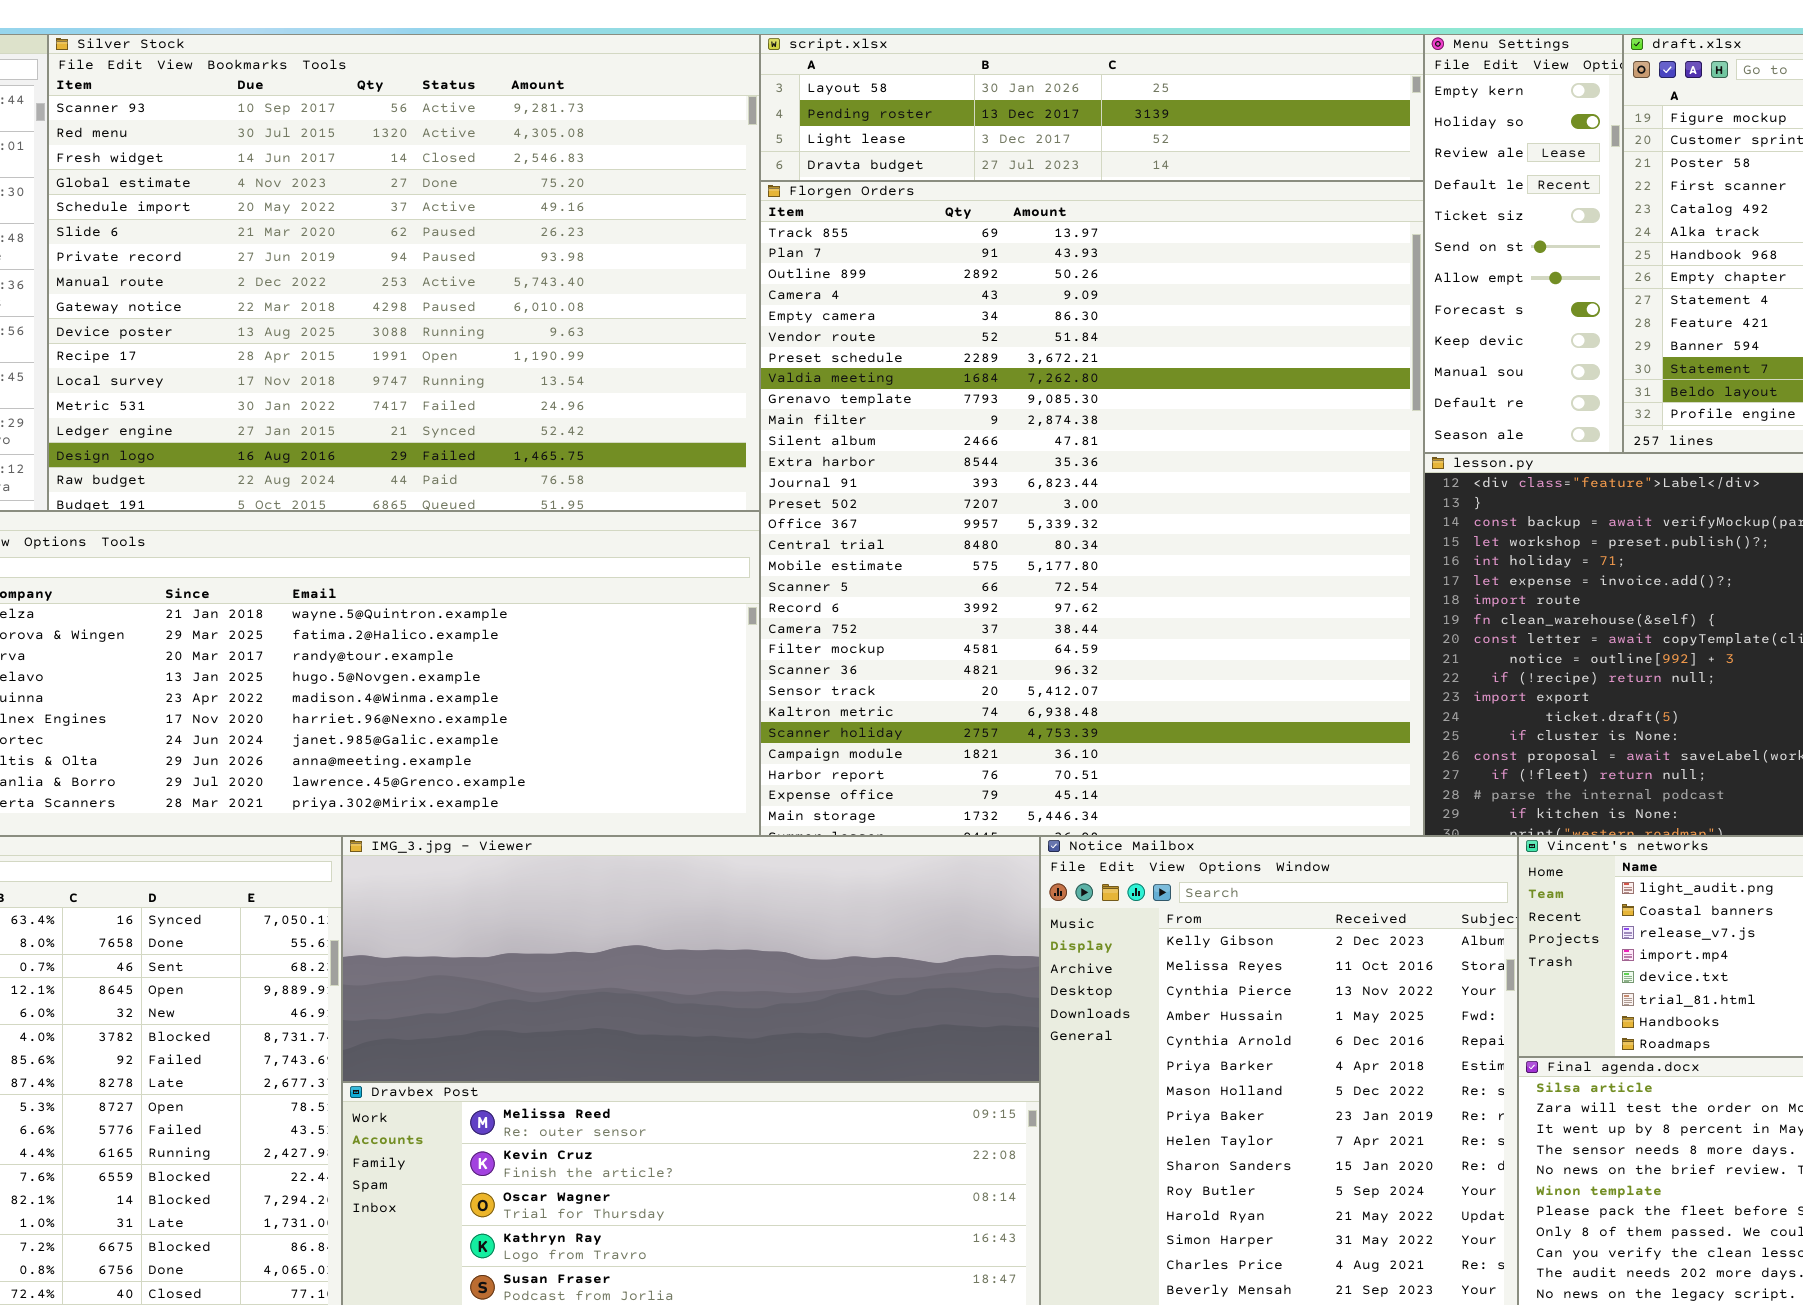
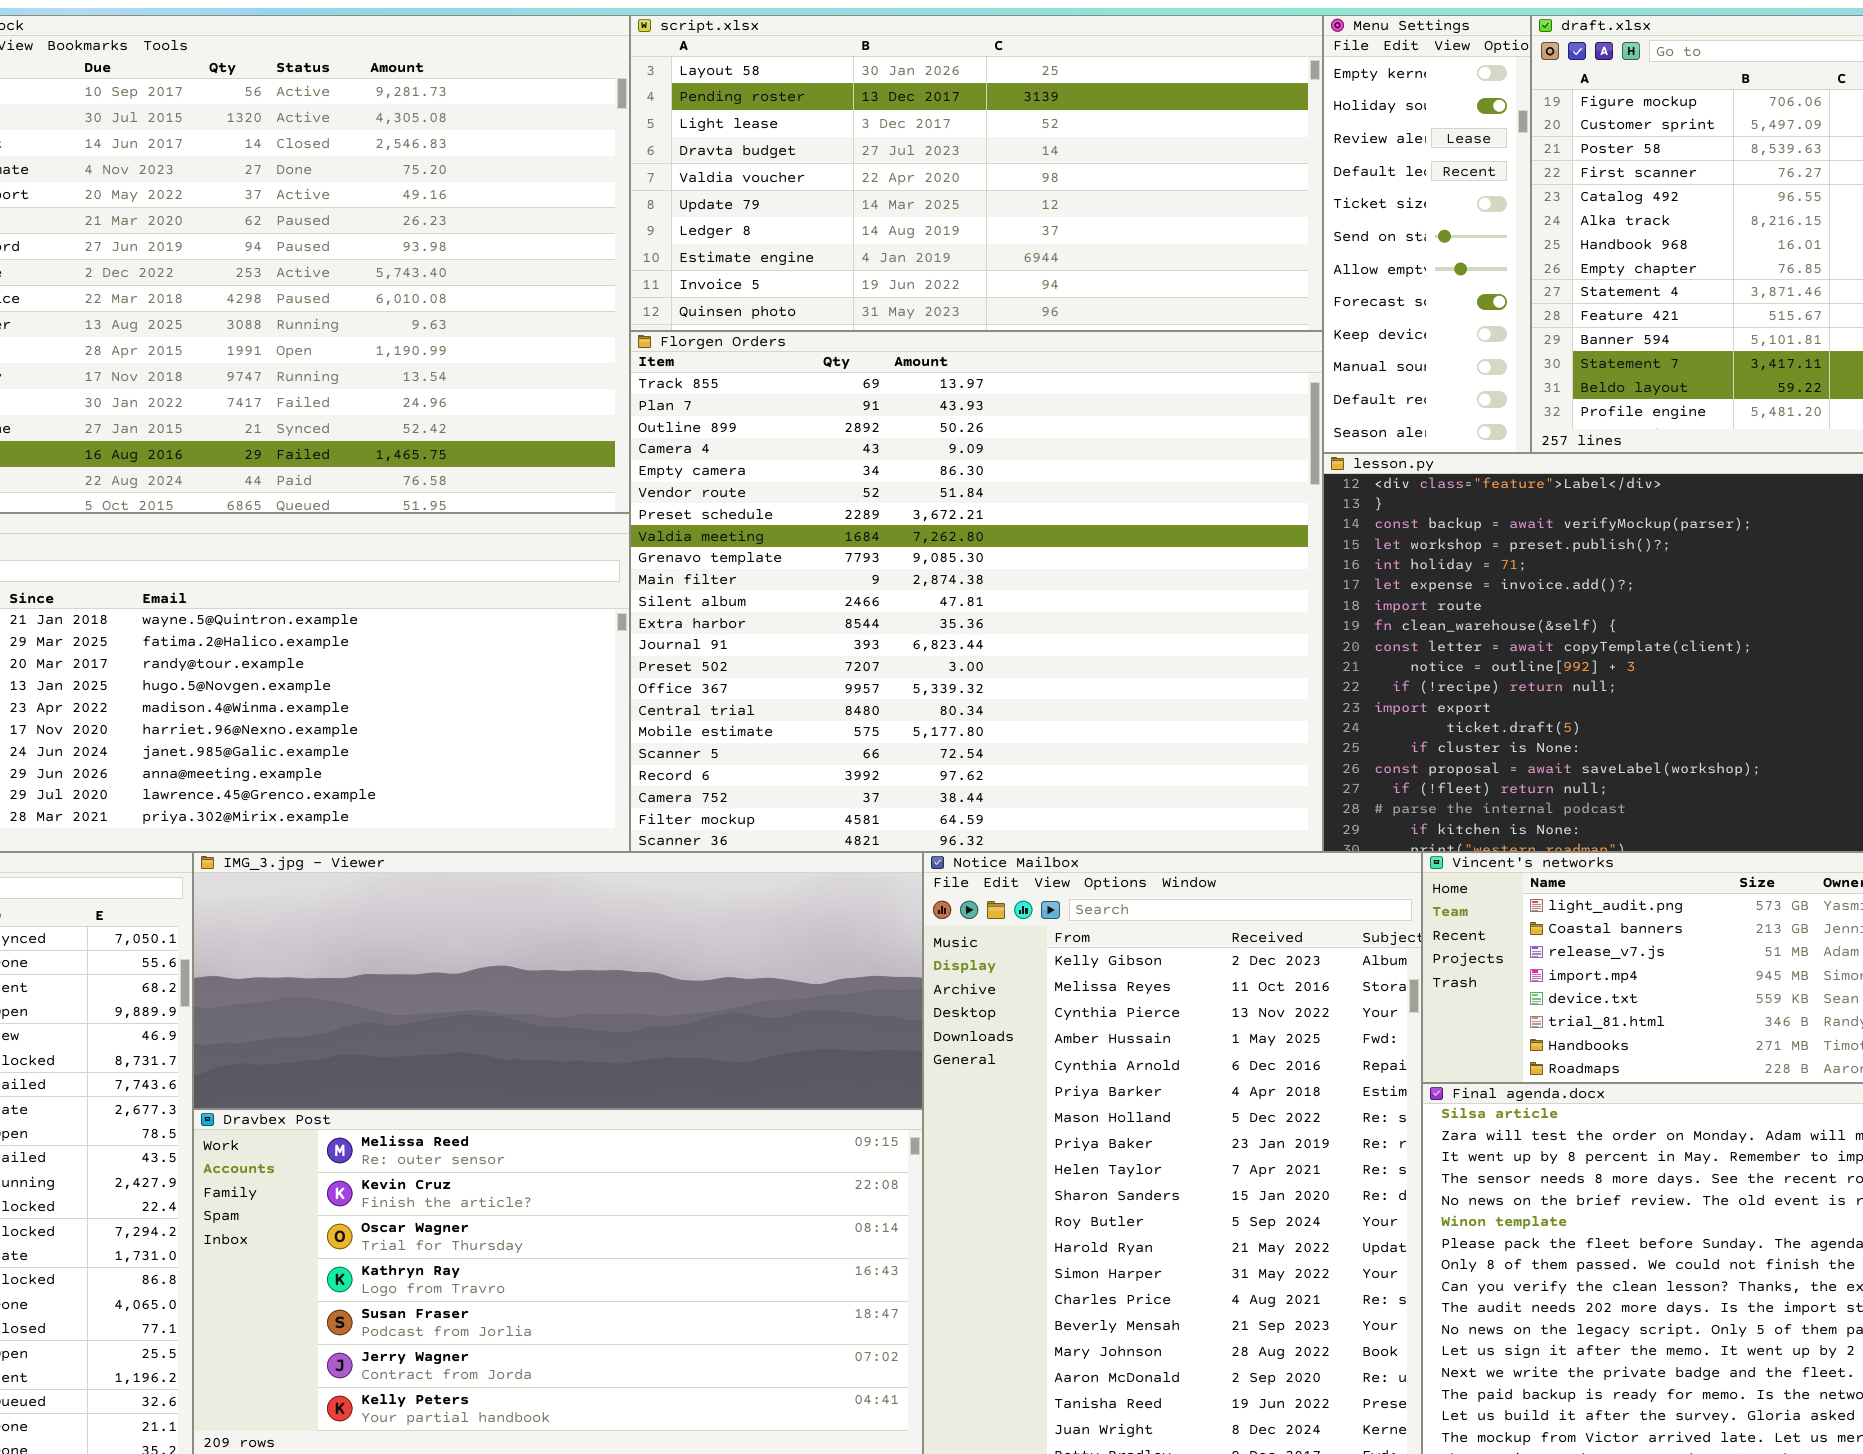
script.xlsx: [760,34,1424,181] -> [630,15,1323,331], resized
Florgen Orders: [760,181,1424,836] -> [630,331,1323,852], resized

